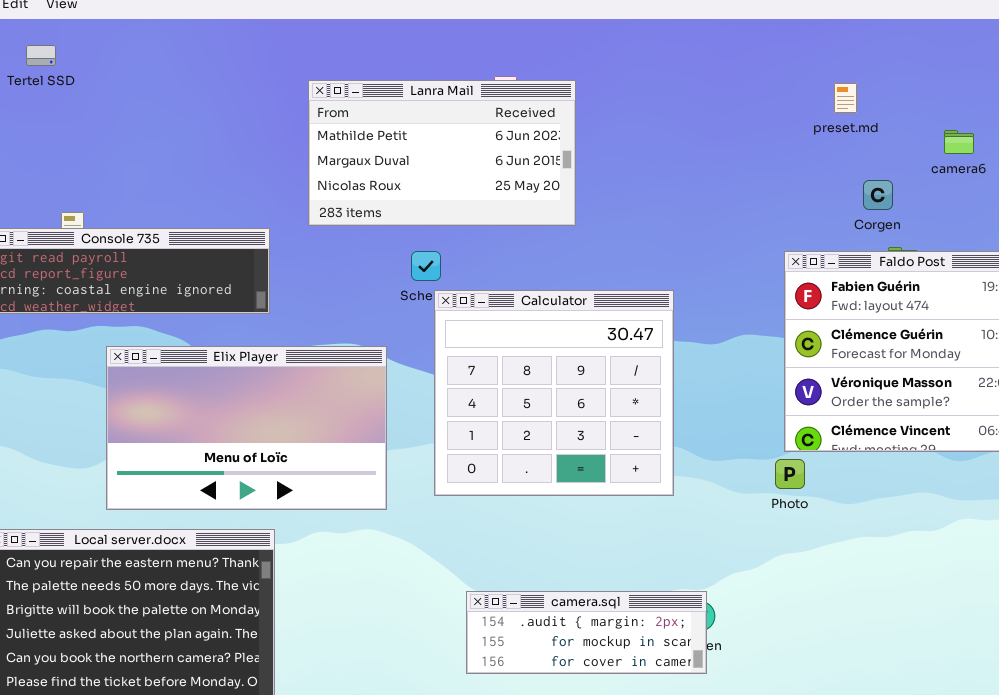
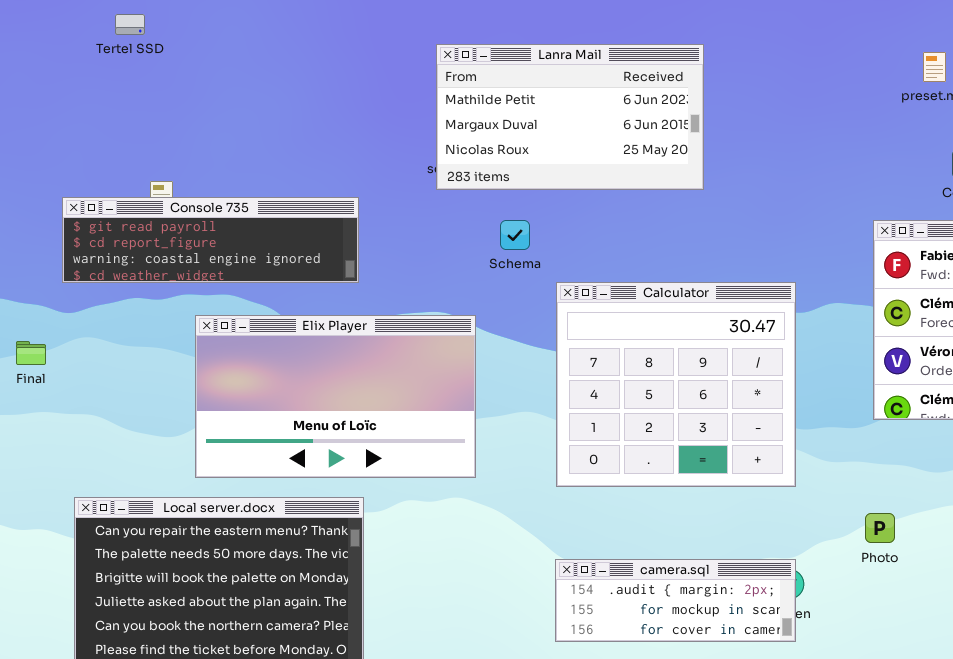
Lanra Mail: [308,80,576,226] -> [436,44,704,190], moved
Calculator: [434,290,674,496] -> [556,282,796,487], moved
Photo: [775,459,805,489] -> [865,513,895,543], moved

